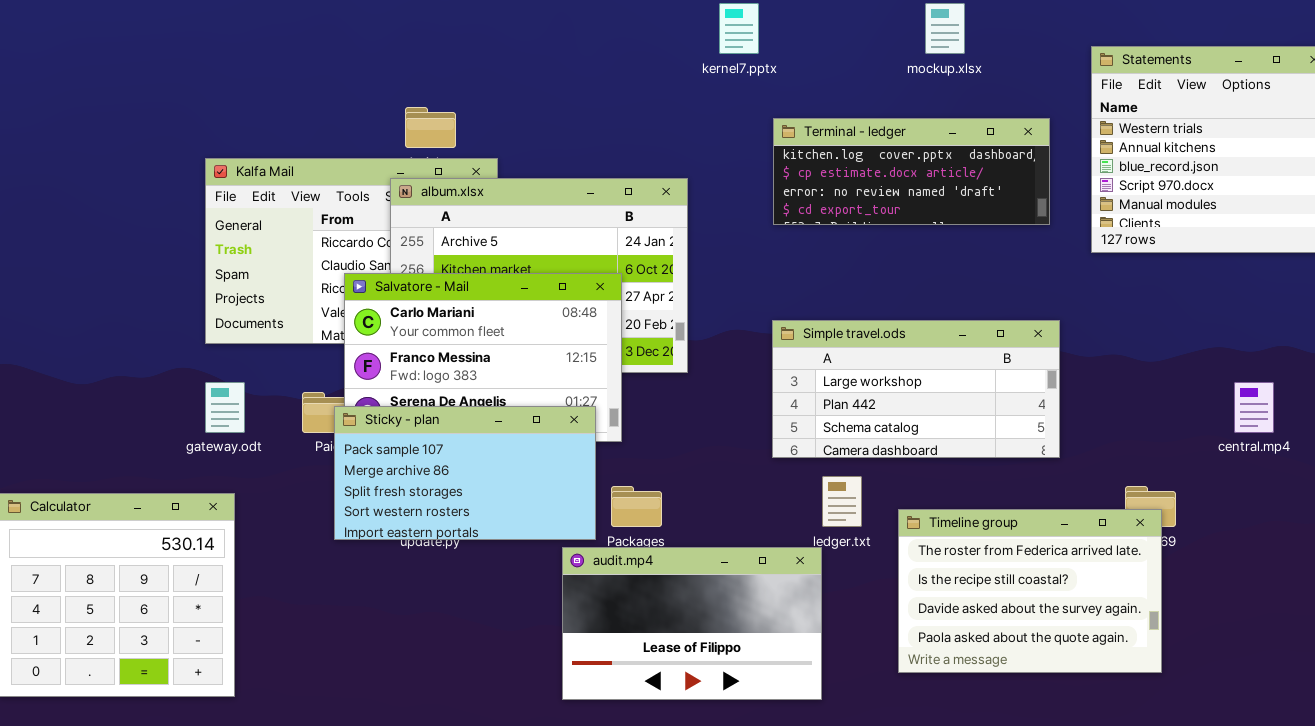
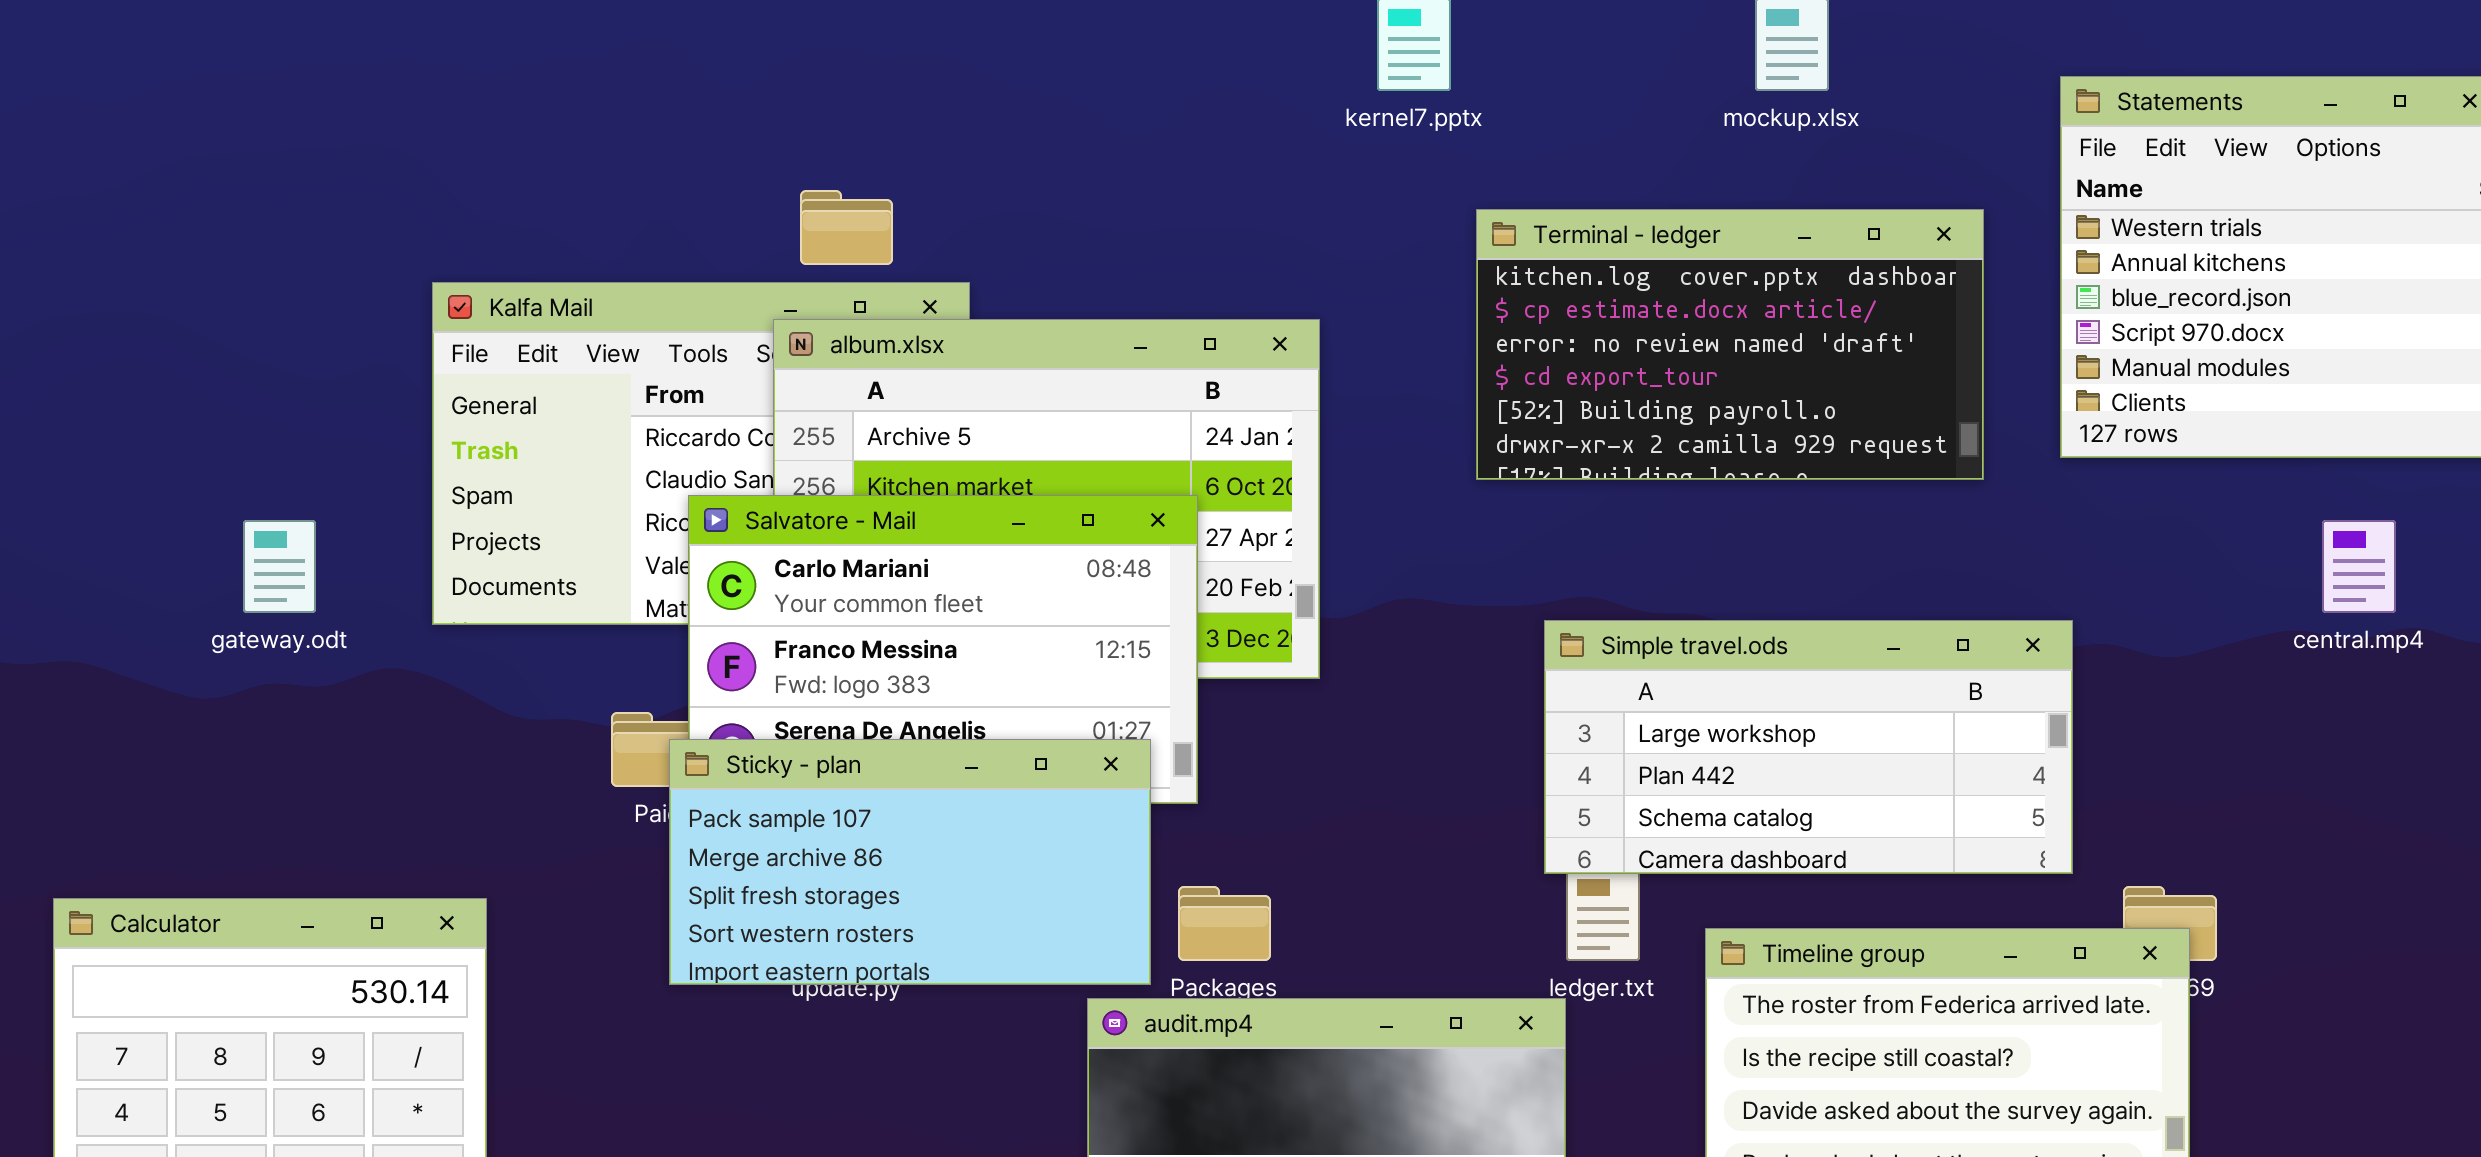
Terminal - ledger: [773,118,1050,225] -> [1476,209,1984,480], resized
Simple travel.ods: [772,320,1060,458] -> [1544,620,2073,874], moved
gateway.odt: [205,382,245,433] -> [243,520,316,613], moved
central.mp4: [1234,382,1274,433] -> [2322,520,2396,613], moved

